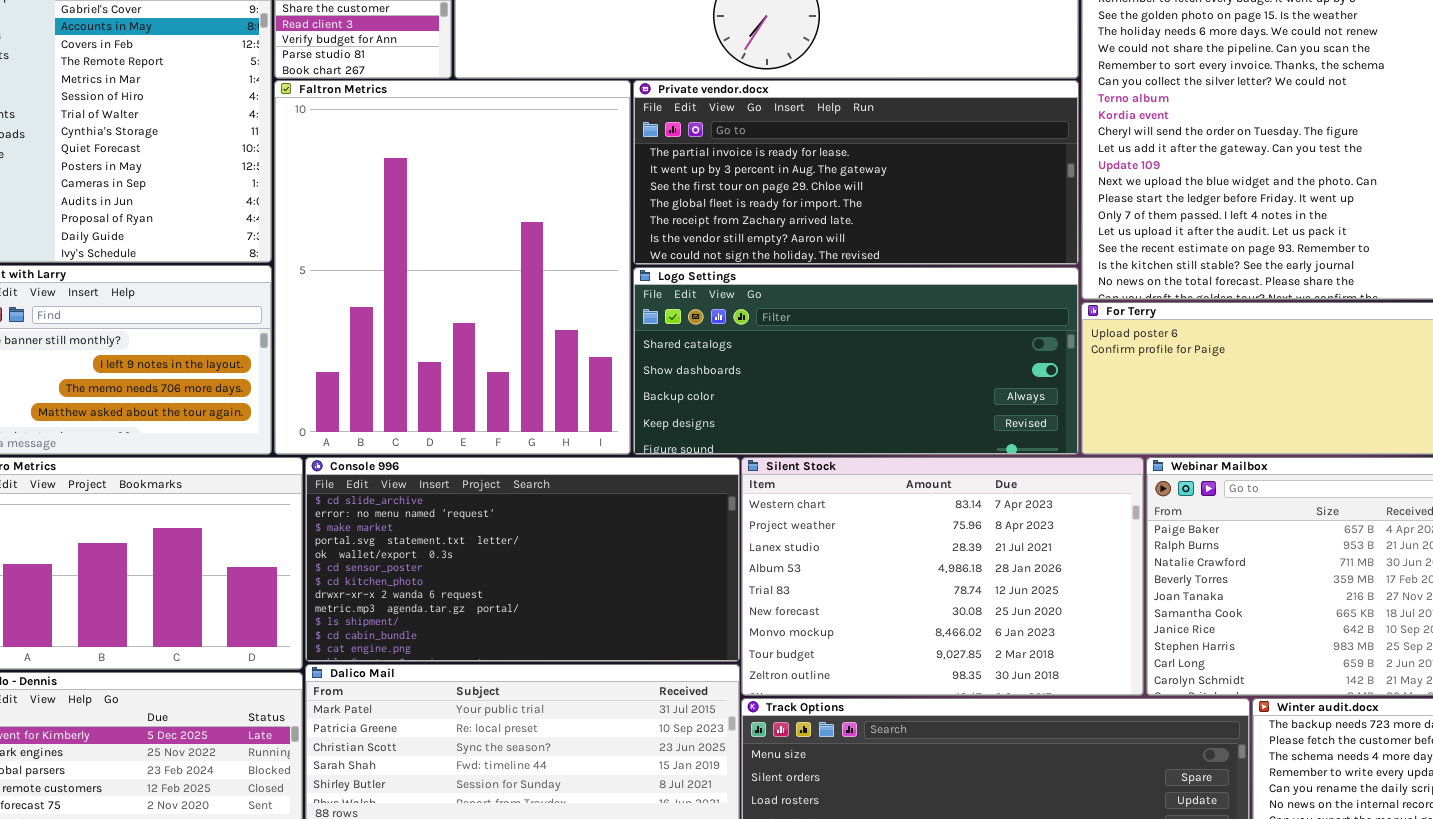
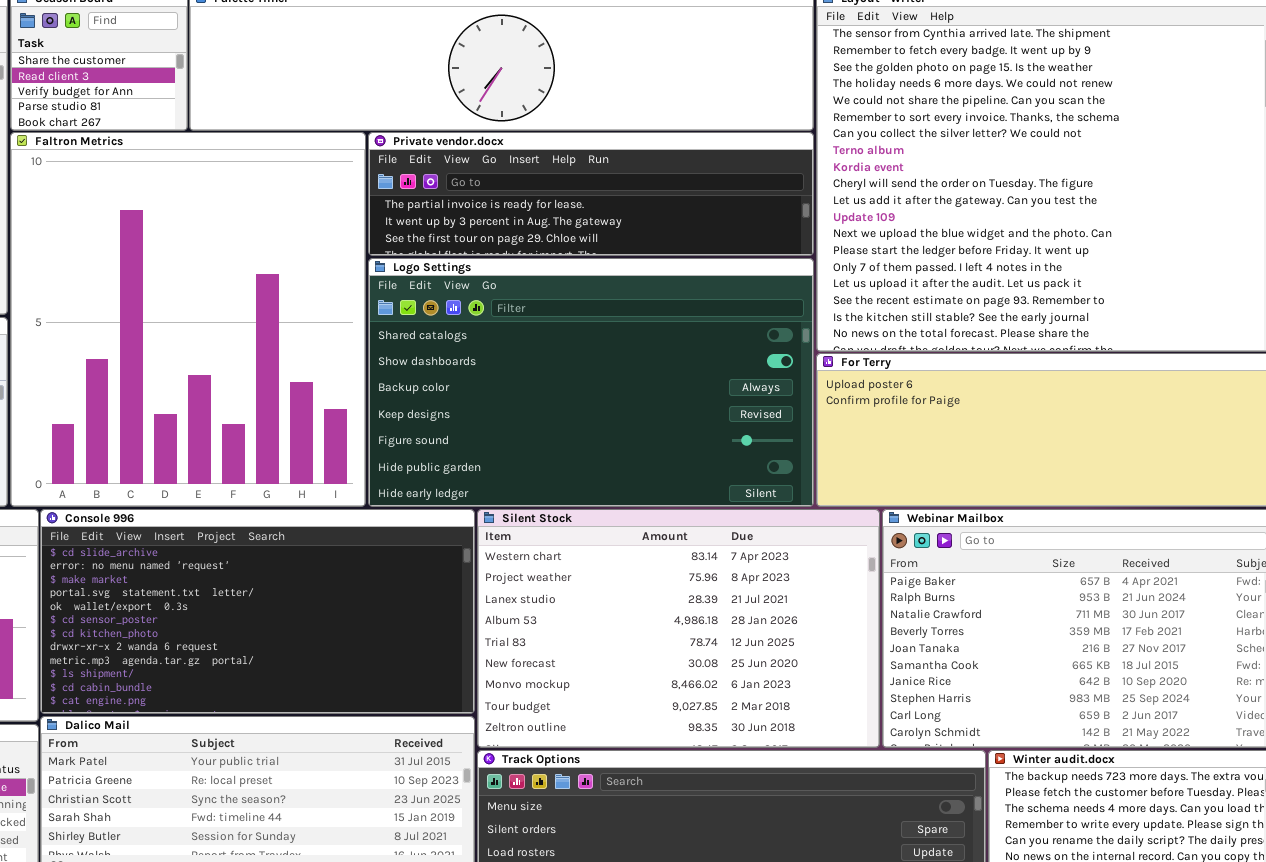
Private vendor.docx: [633,80,1079,265] -> [368,132,814,256], resized
Logo Settings: [633,267,1079,455] -> [368,258,814,507], resized

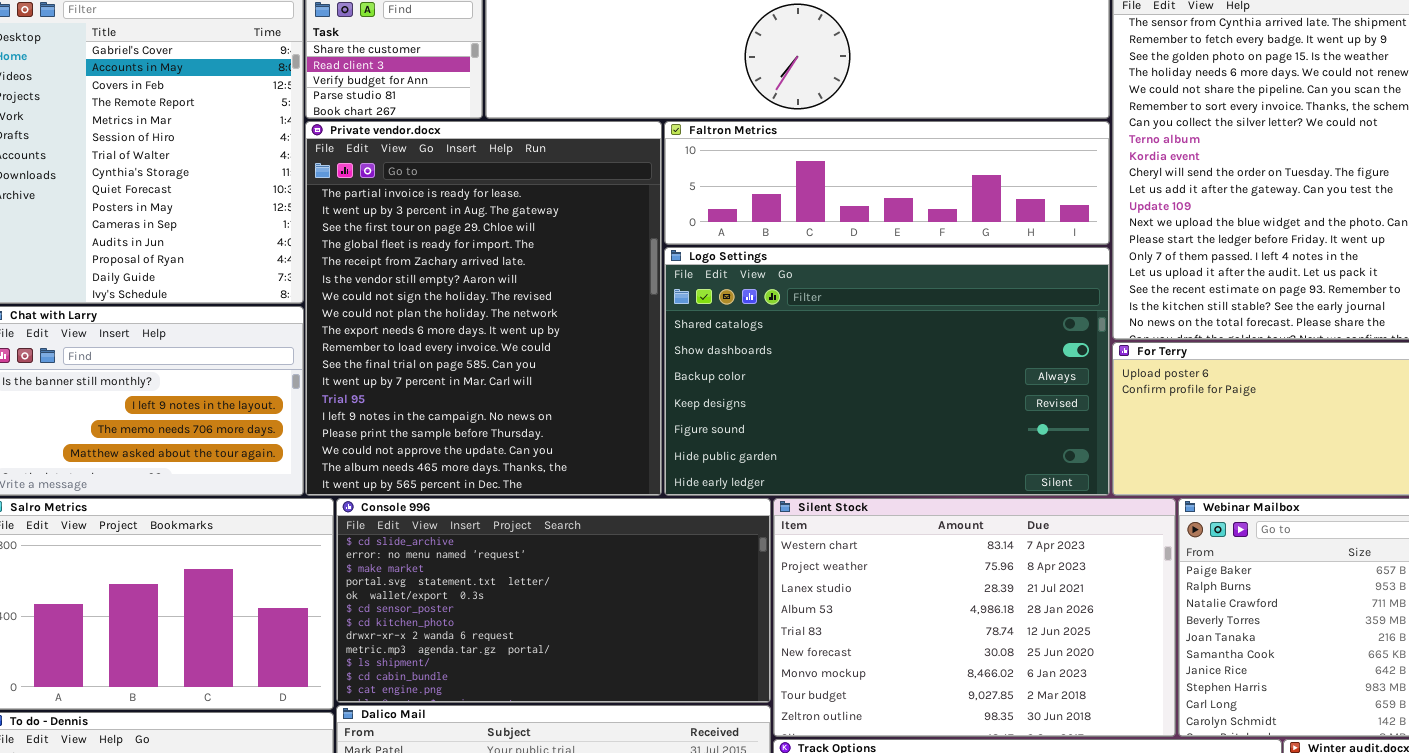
Faltron Metrics: [10,132,366,507] -> [664,121,1110,245], moved, resized
Private vendor.docx: [368,132,814,256] -> [305,121,662,496], moved, resized

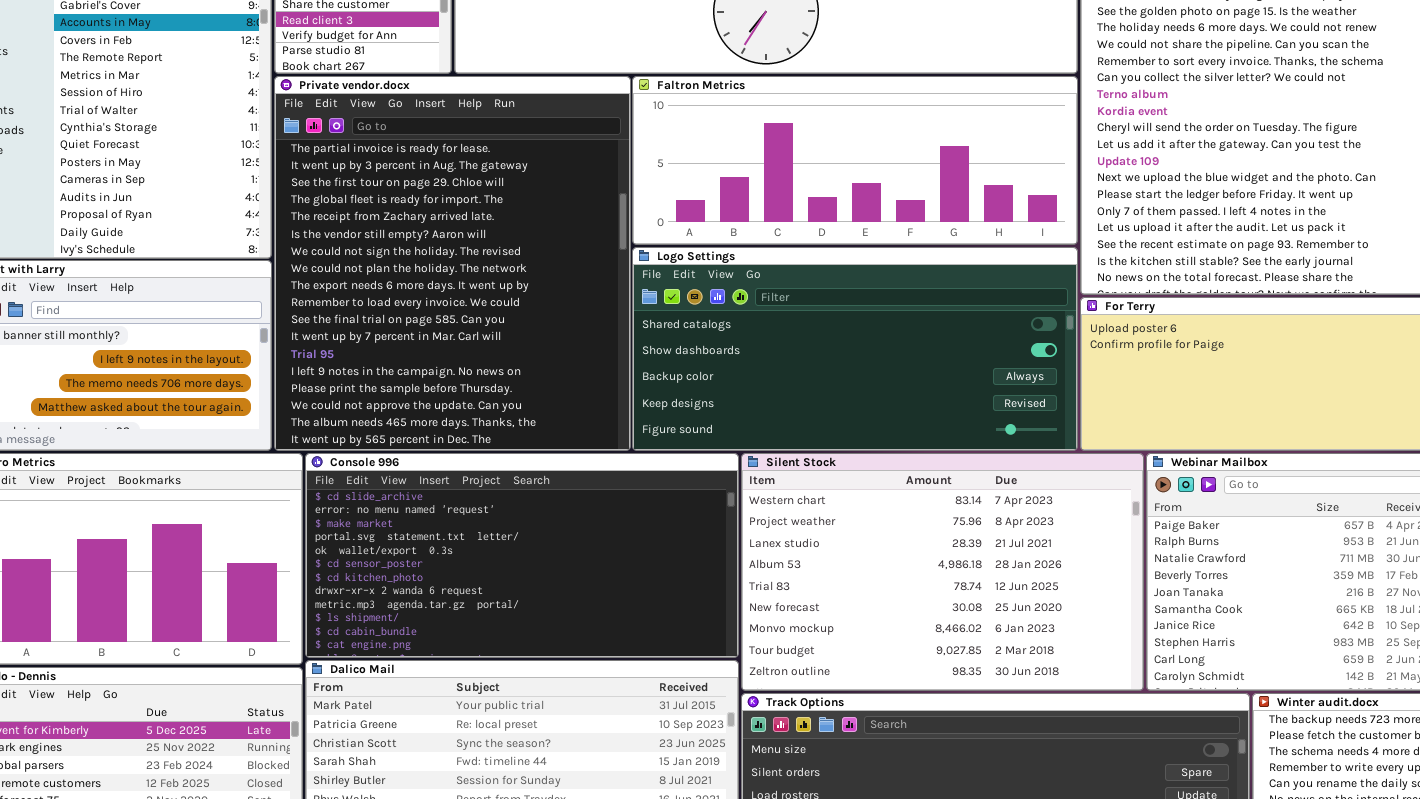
Faltron Metrics: [664,121,1110,245] -> [632,76,1078,245], resized
Logo Settings: [664,247,1110,496] -> [632,247,1078,451], resized

